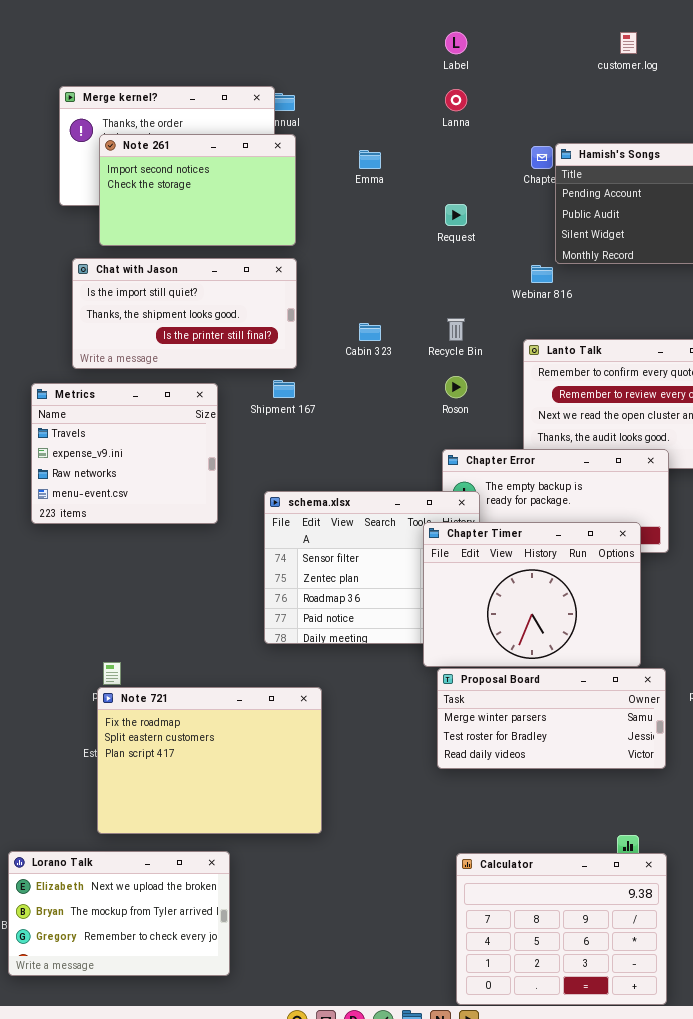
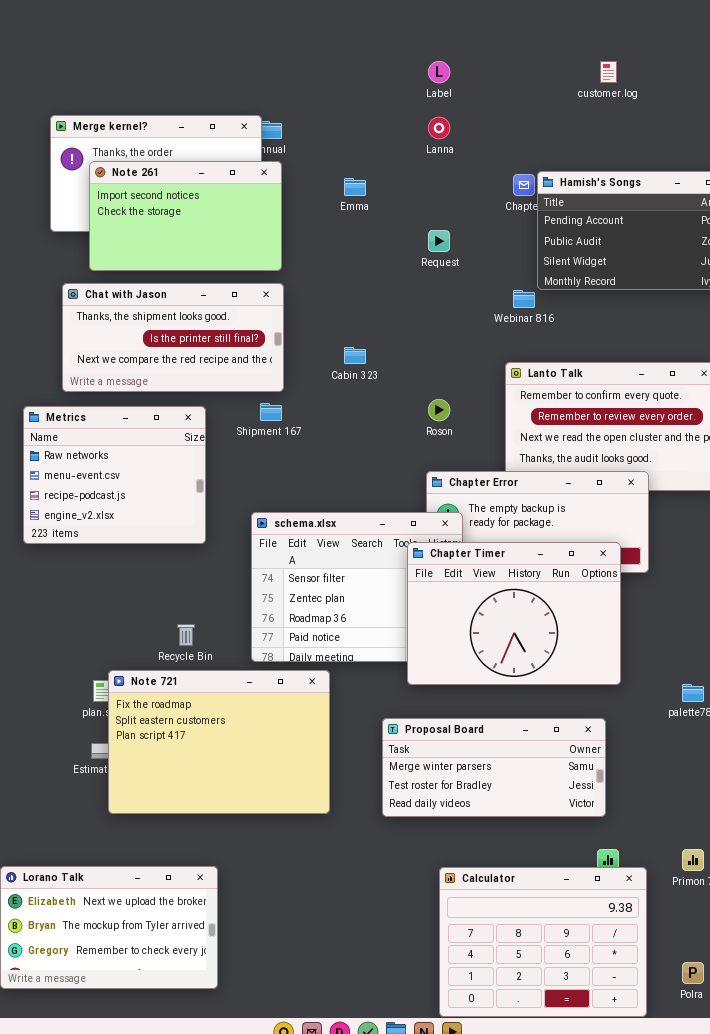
Chat with Jason: [72,258,297,369] -> [62,283,284,392], scrolled down 1 row
Recycle Bin: [447,318,465,341] -> [177,624,195,646], moved
Metrics: [31,383,218,524] -> [23,406,206,544], scrolled down 2 rows
Proposal Board: [437,668,666,769] -> [382,718,606,817], moved
Note 721: [97,687,322,834] -> [108,670,330,814], moved

